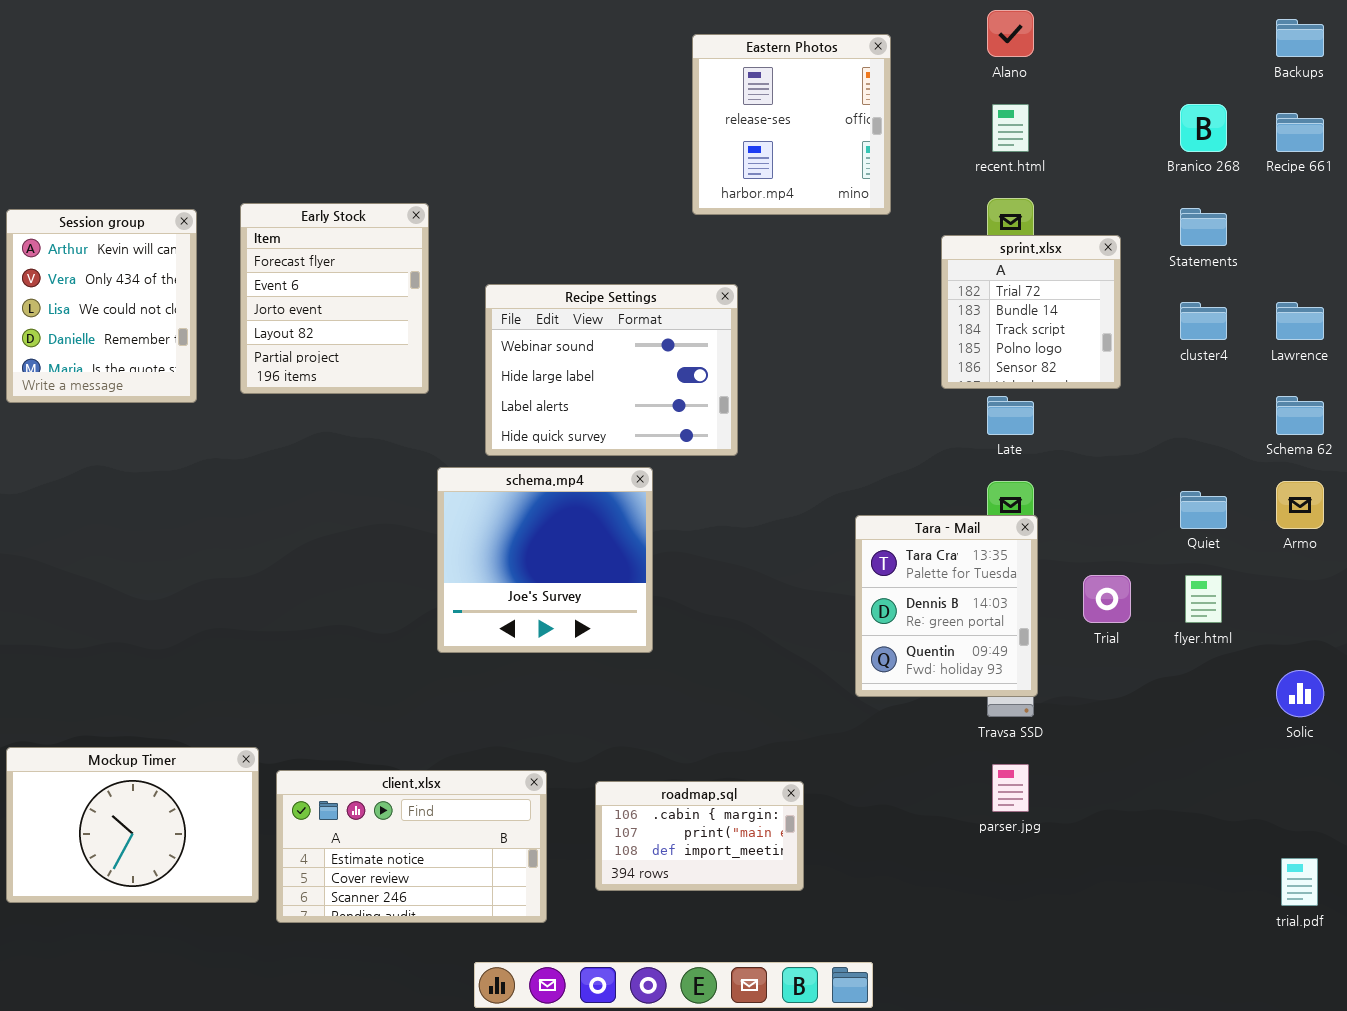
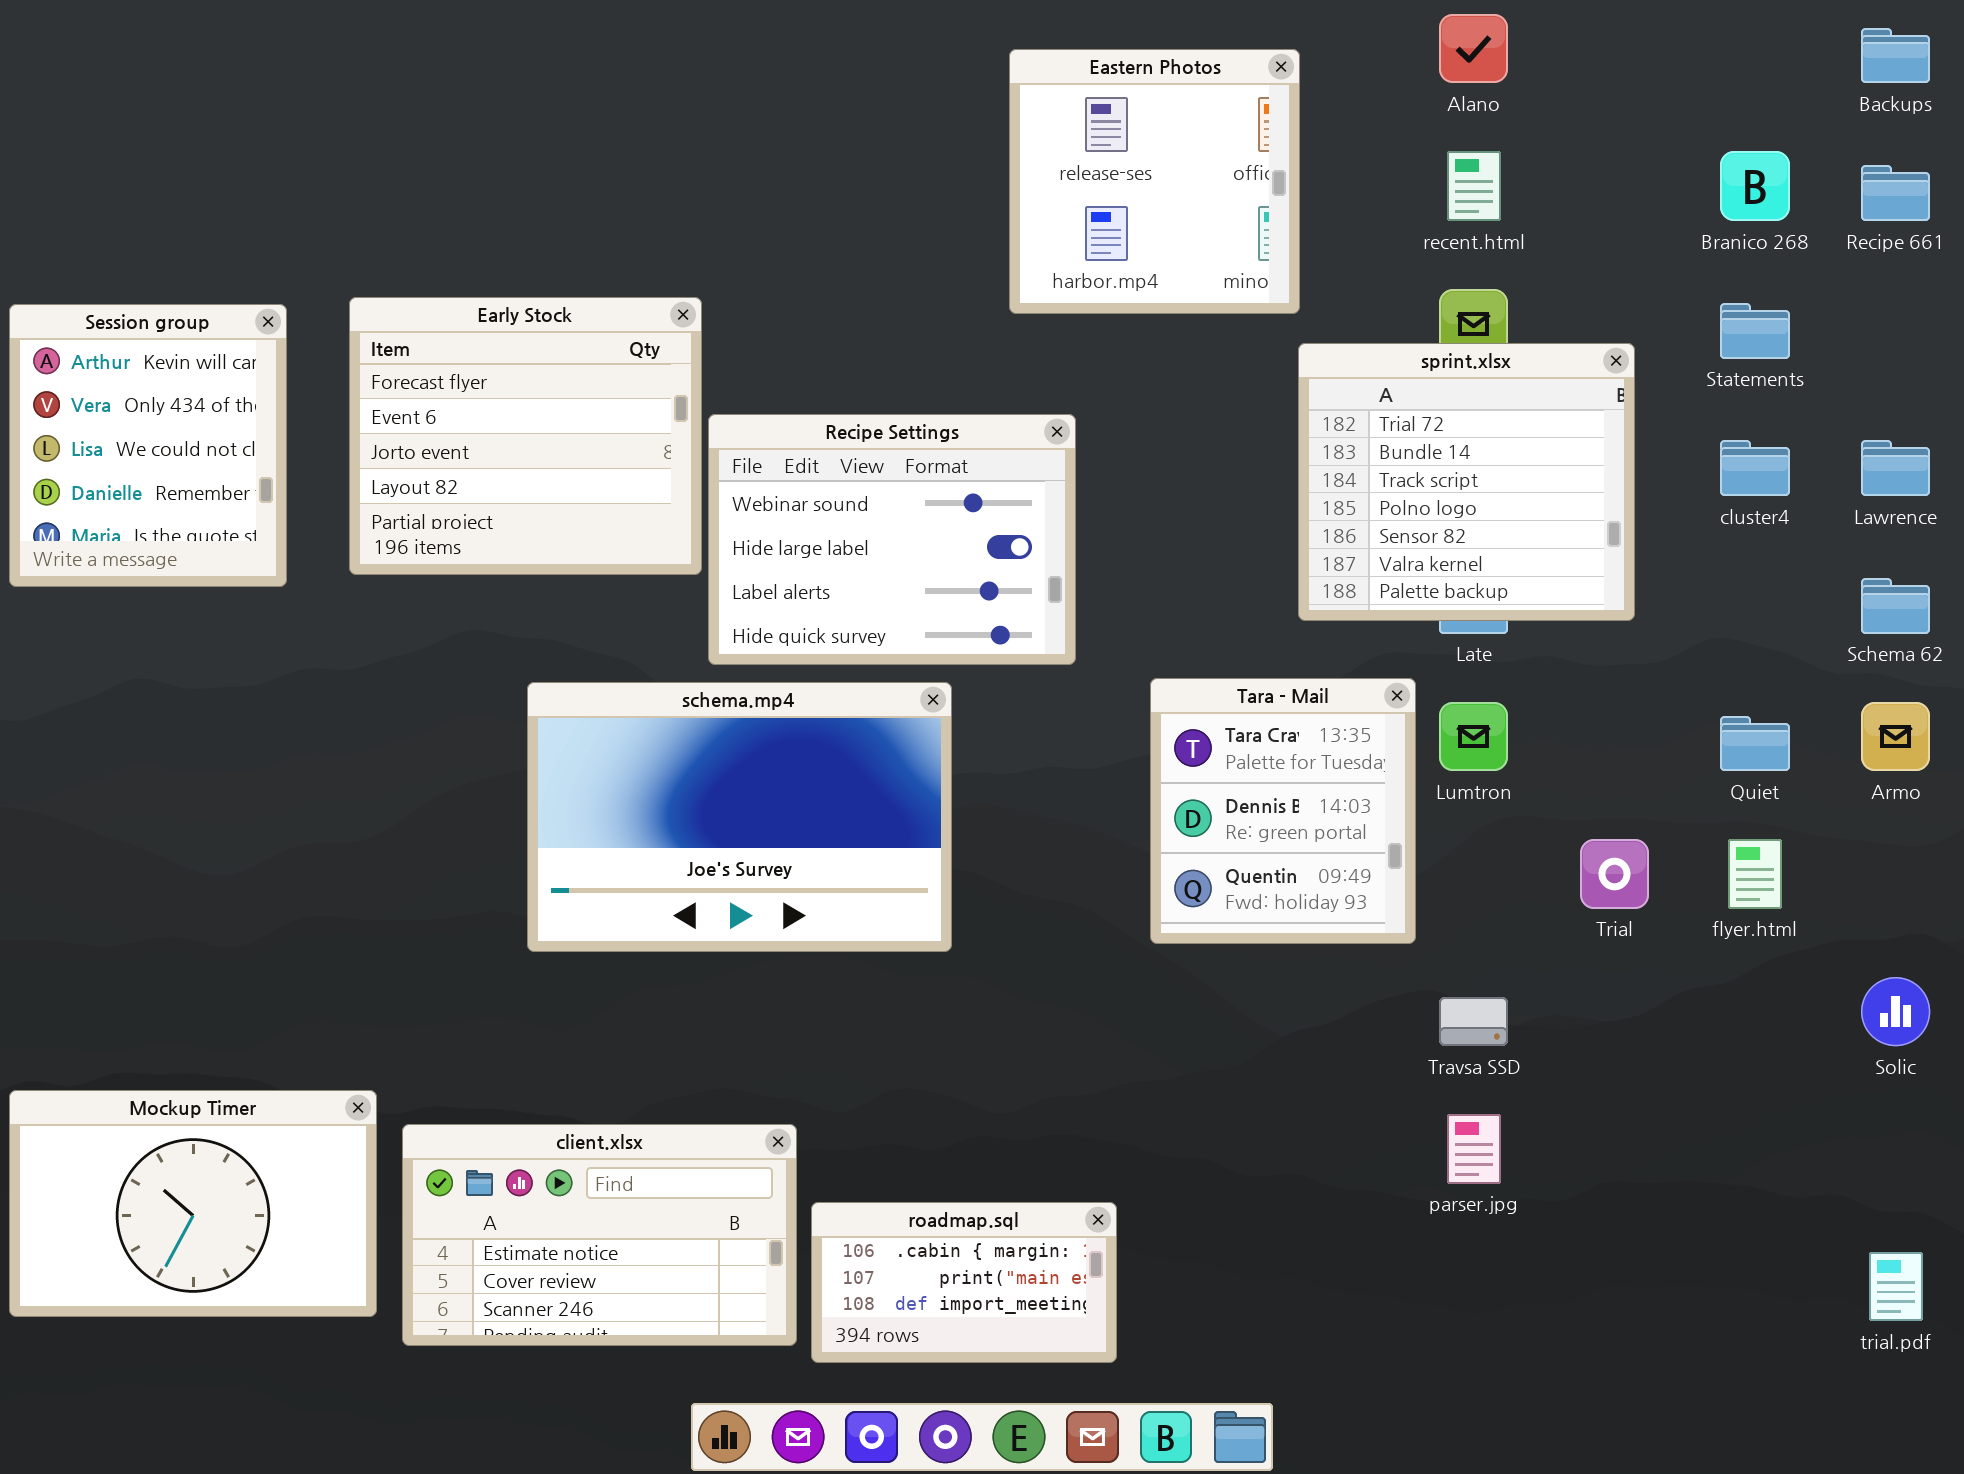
Early Stock: [240,203,429,394] -> [349,297,702,575], resized
sprint.xlsx: [941,235,1121,389] -> [1298,343,1635,621], resized
schema.mp4: [437,467,653,653] -> [527,682,952,952], resized
Tara - Mail: [855,515,1038,697] -> [1150,678,1416,944], moved
roadmap.sql: [595,781,804,891] -> [811,1202,1117,1363], moved

